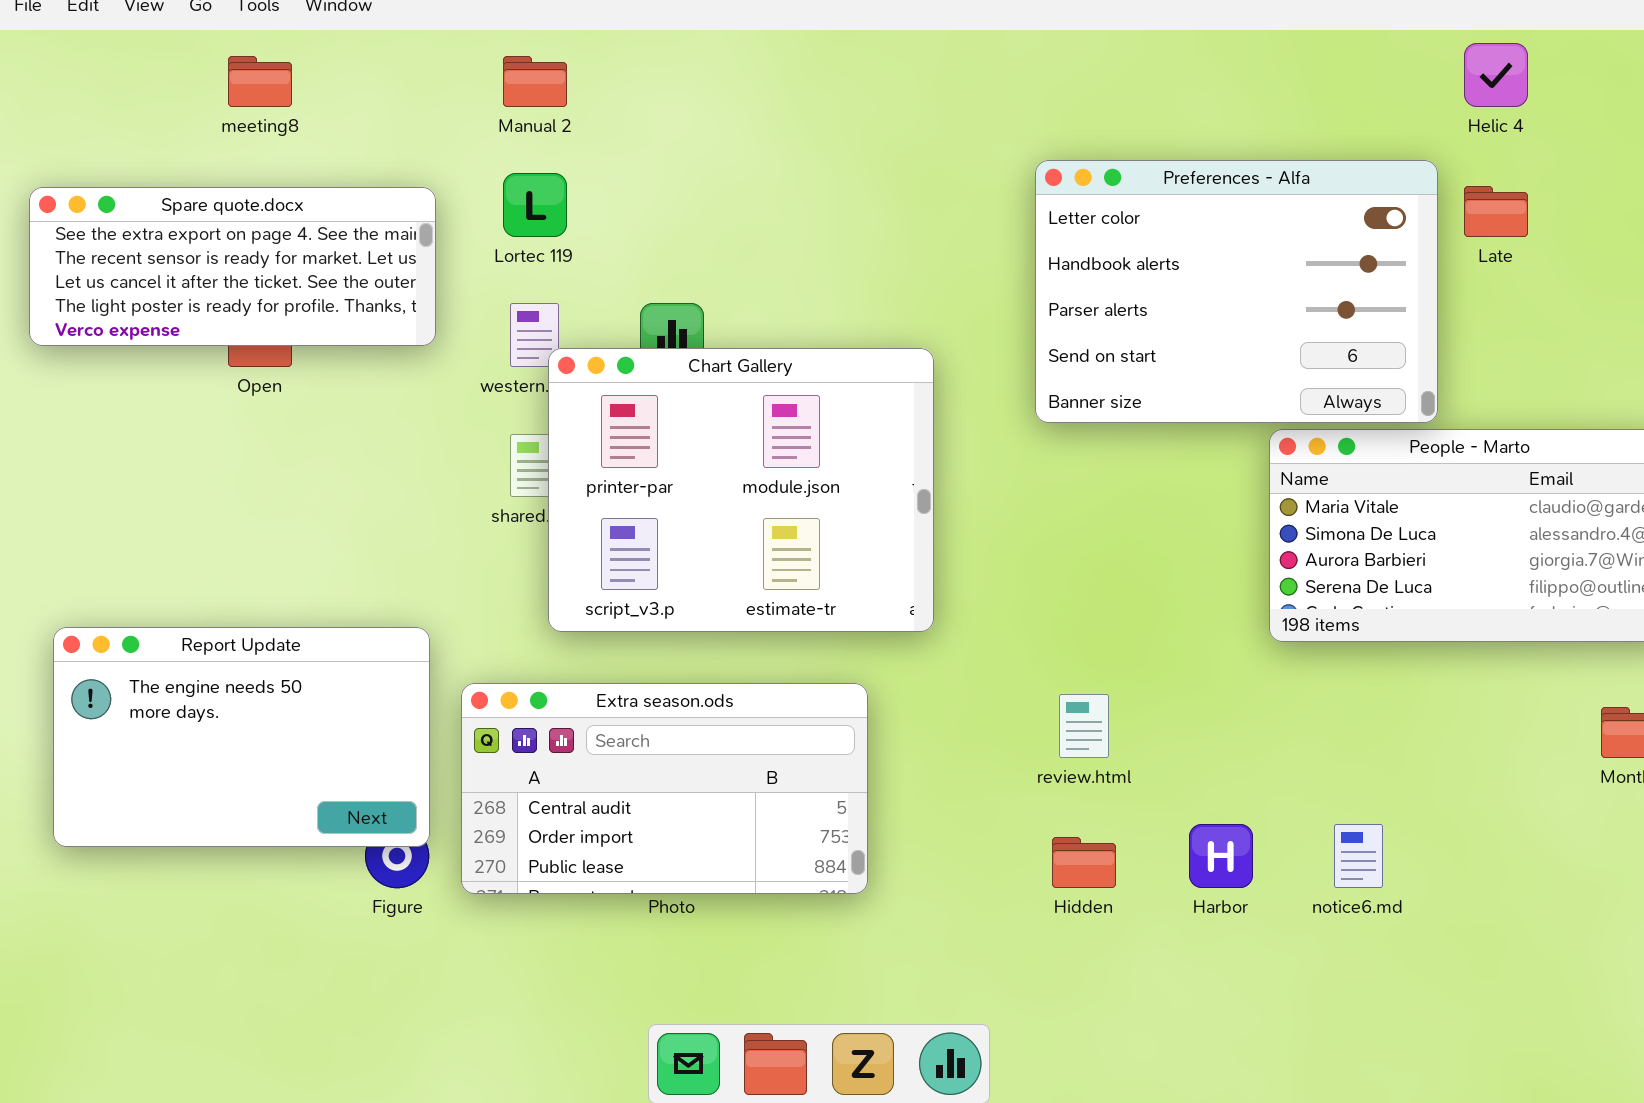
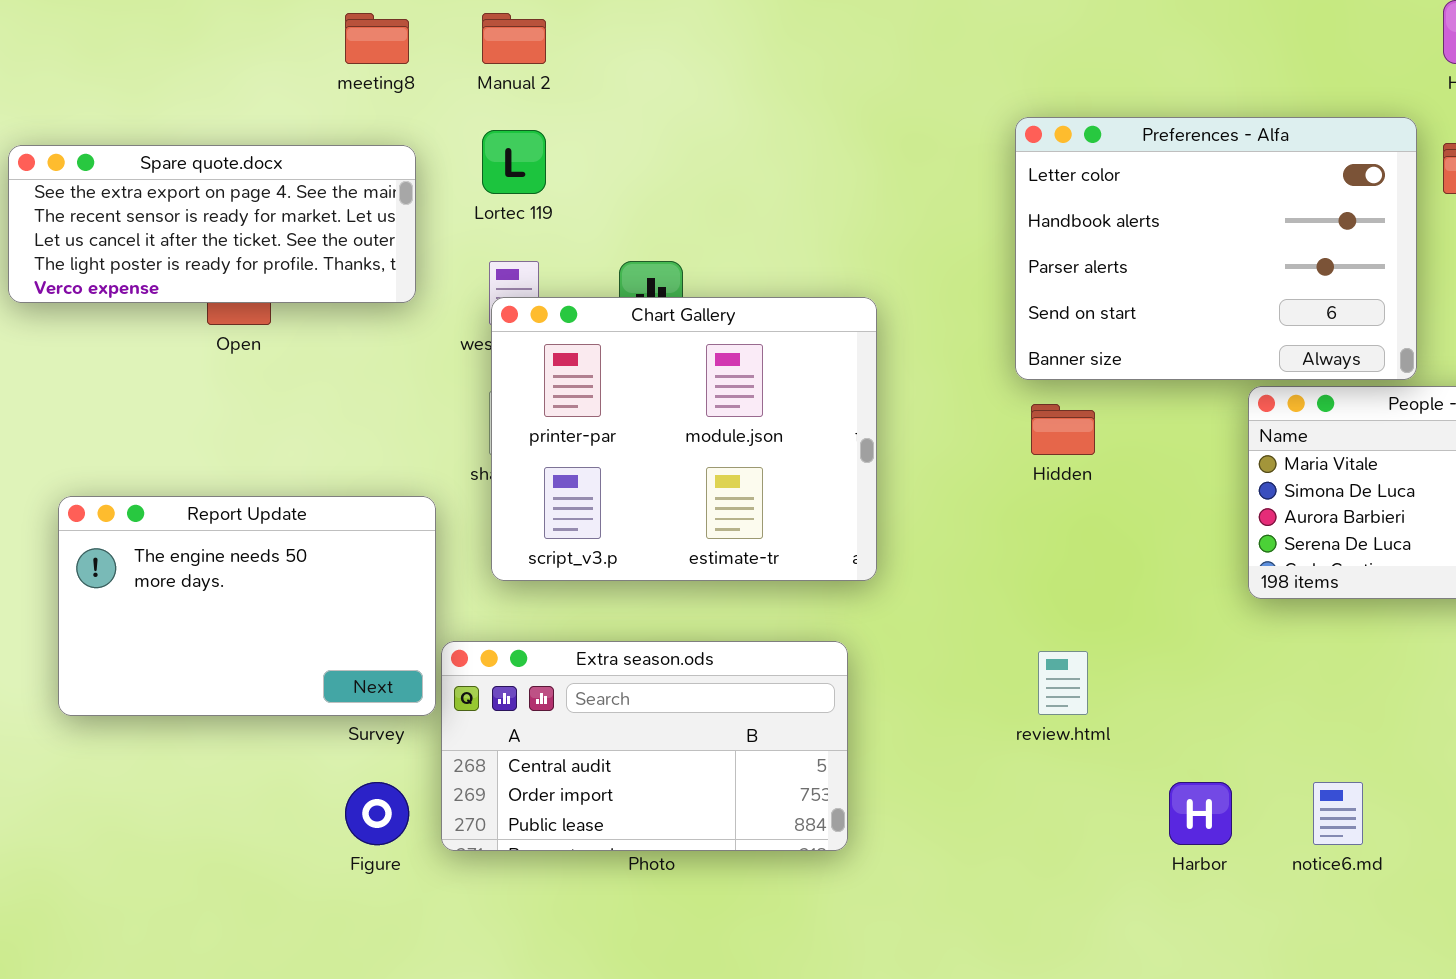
meeting8: [228,56,292,107] -> [345,13,409,64], moved
Chart Gallery: [548,348,934,632] -> [491,297,877,581], moved
Report Update: [53,627,430,847] -> [58,496,436,716], moved
Hidden: [1052,837,1116,888] -> [1031,404,1095,455], moved

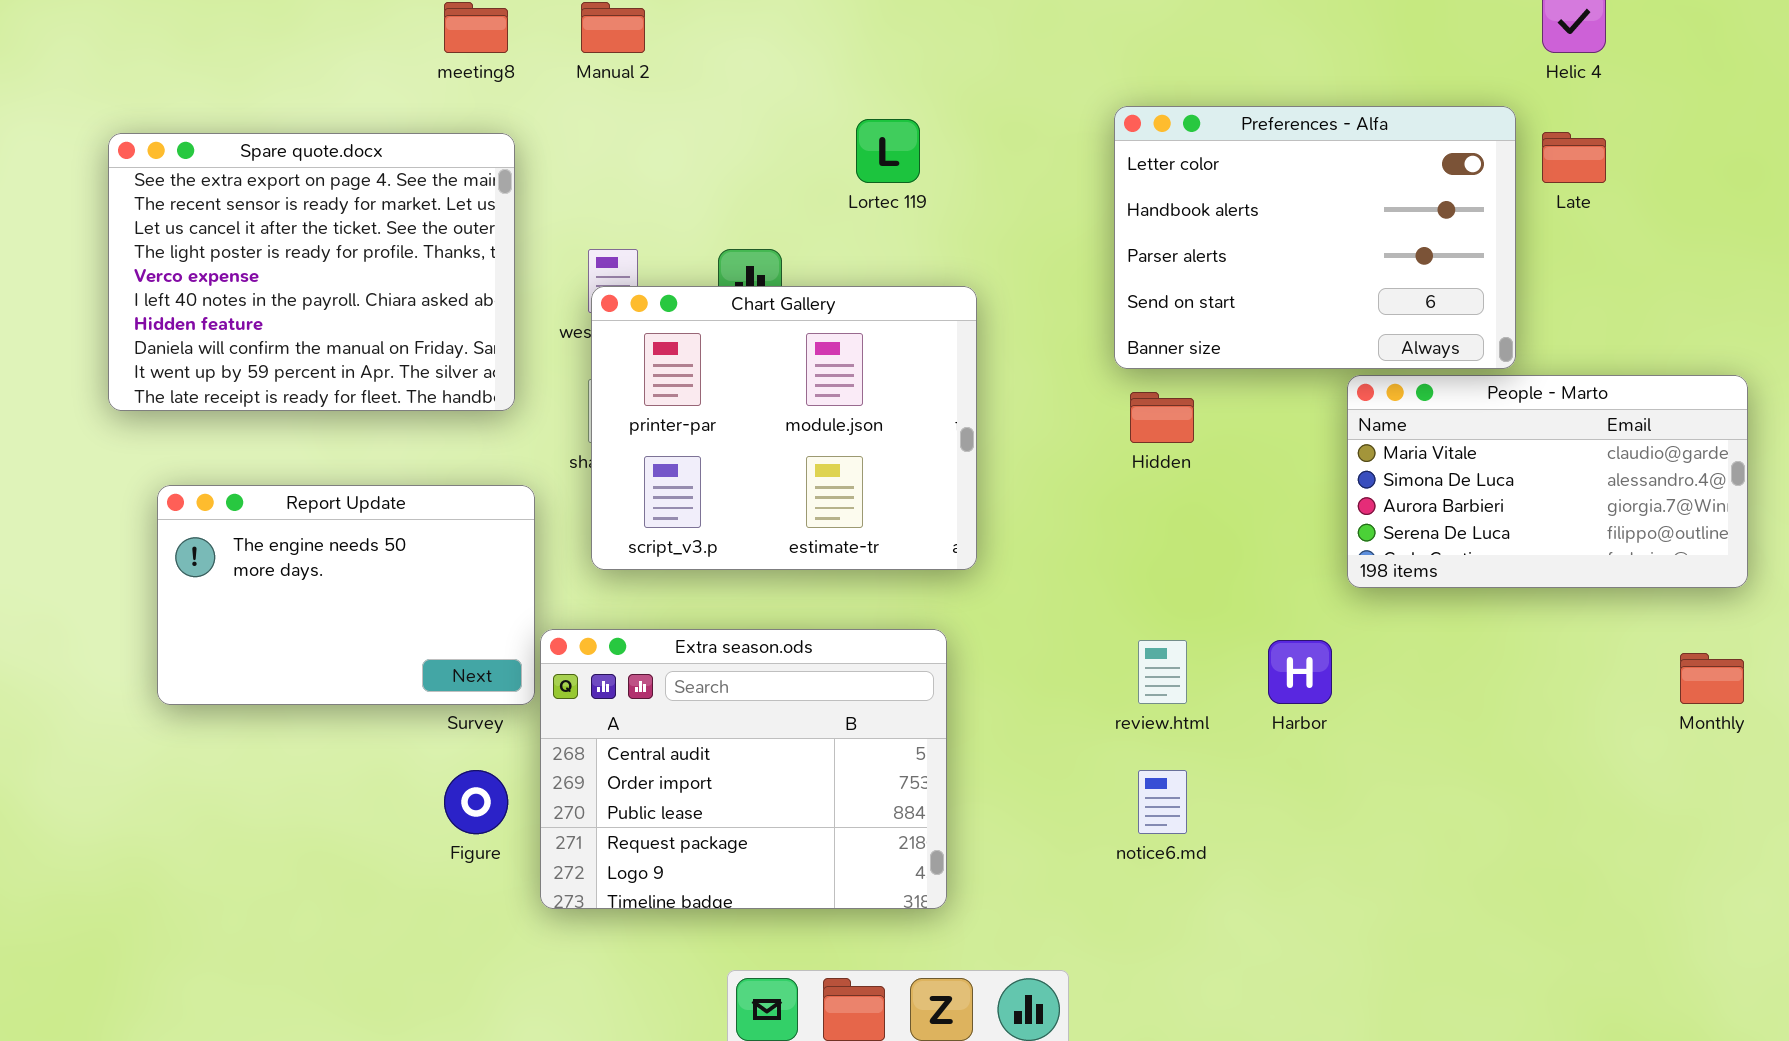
Lortec 119: [482,130,546,194] -> [856,119,920,183], moved
Spare quote.docx: [8,145,416,303] -> [108,133,515,411], resized
Extra season.ods: [441,641,848,851] -> [540,629,947,909], resized
Harbor: [1169,782,1232,845] -> [1268,640,1332,704], moved
notice6.md: [1313,782,1363,845] -> [1138,770,1187,834], moved

